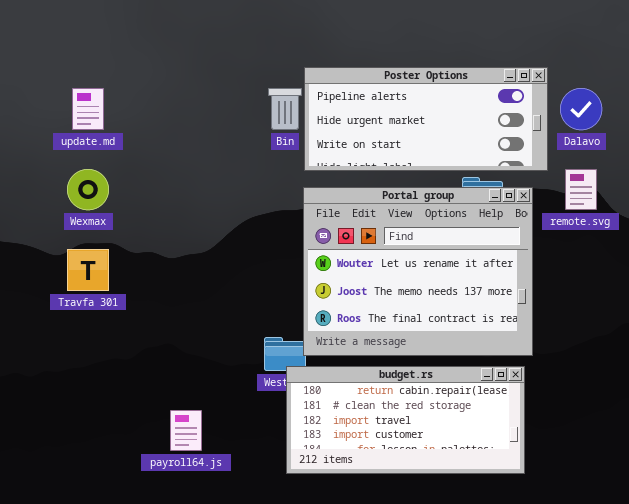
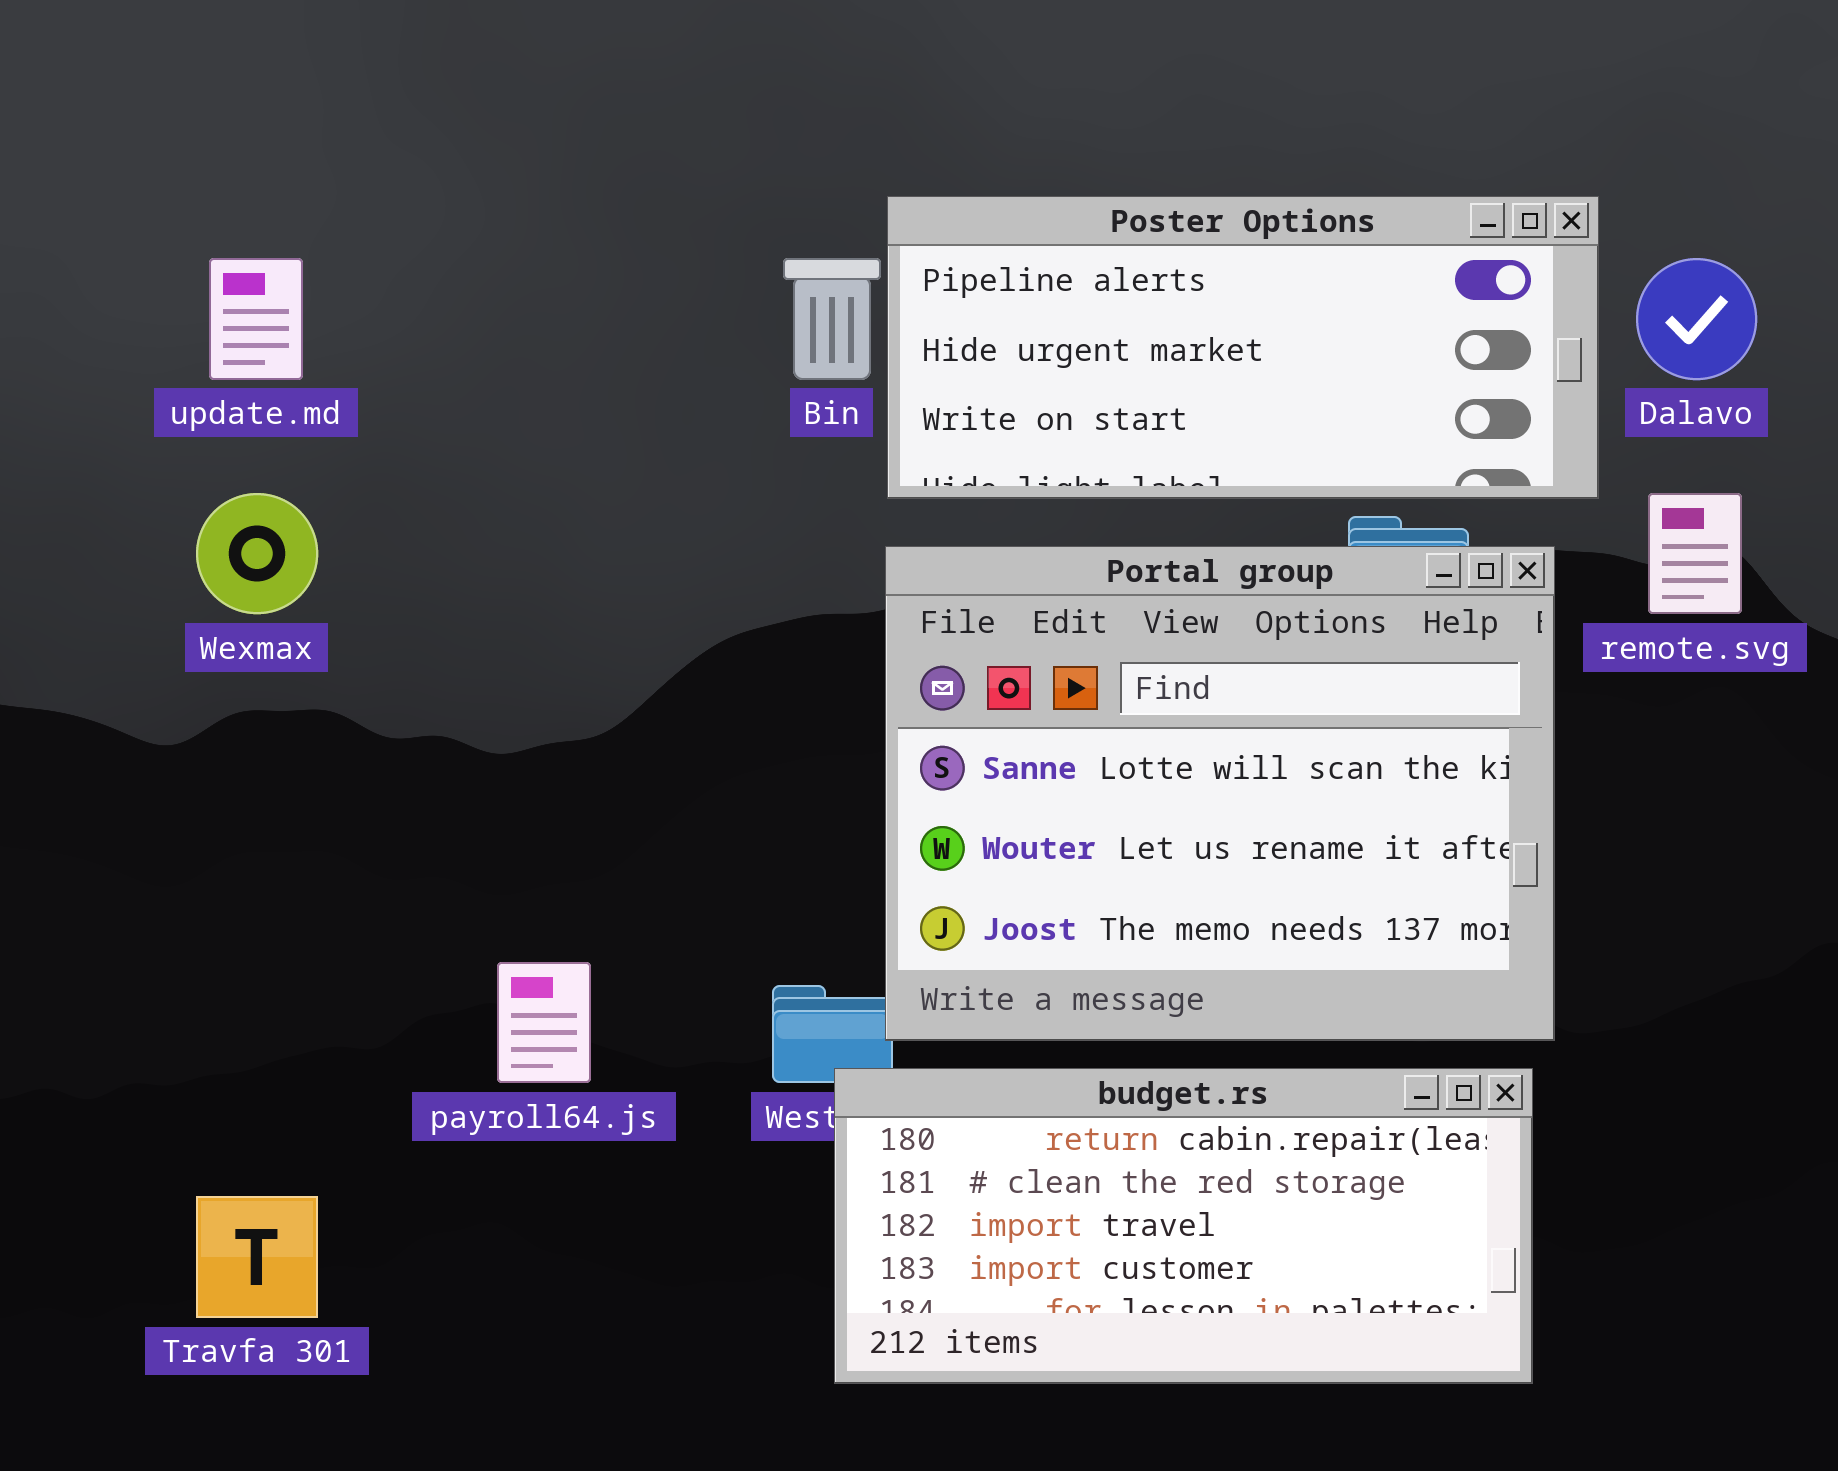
Portal group: [303,187,533,356] -> [885,546,1555,1041], scrolled up 1 row
Travfa 301: [67,249,109,291] -> [196,1196,318,1318], moved
payroll64.js: [170,410,202,451] -> [497,962,591,1083], moved

